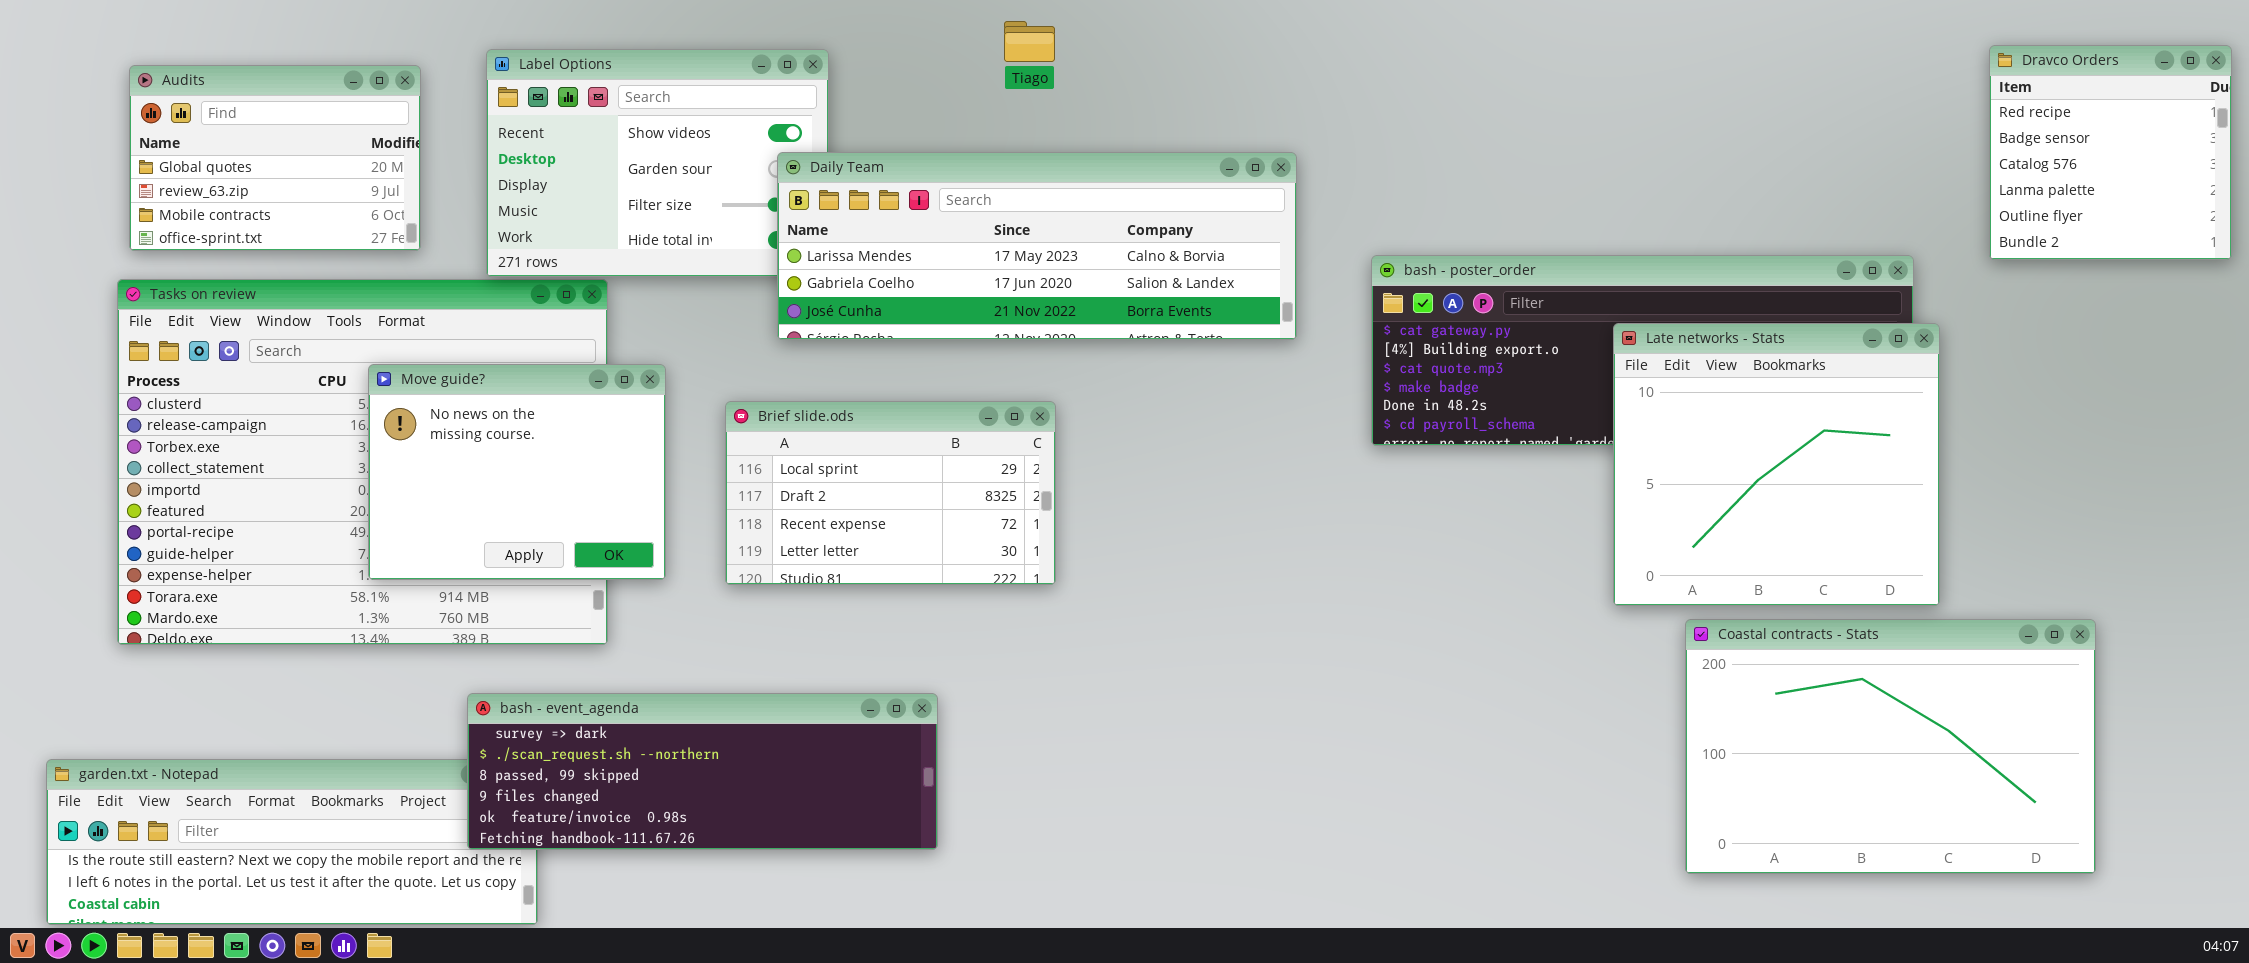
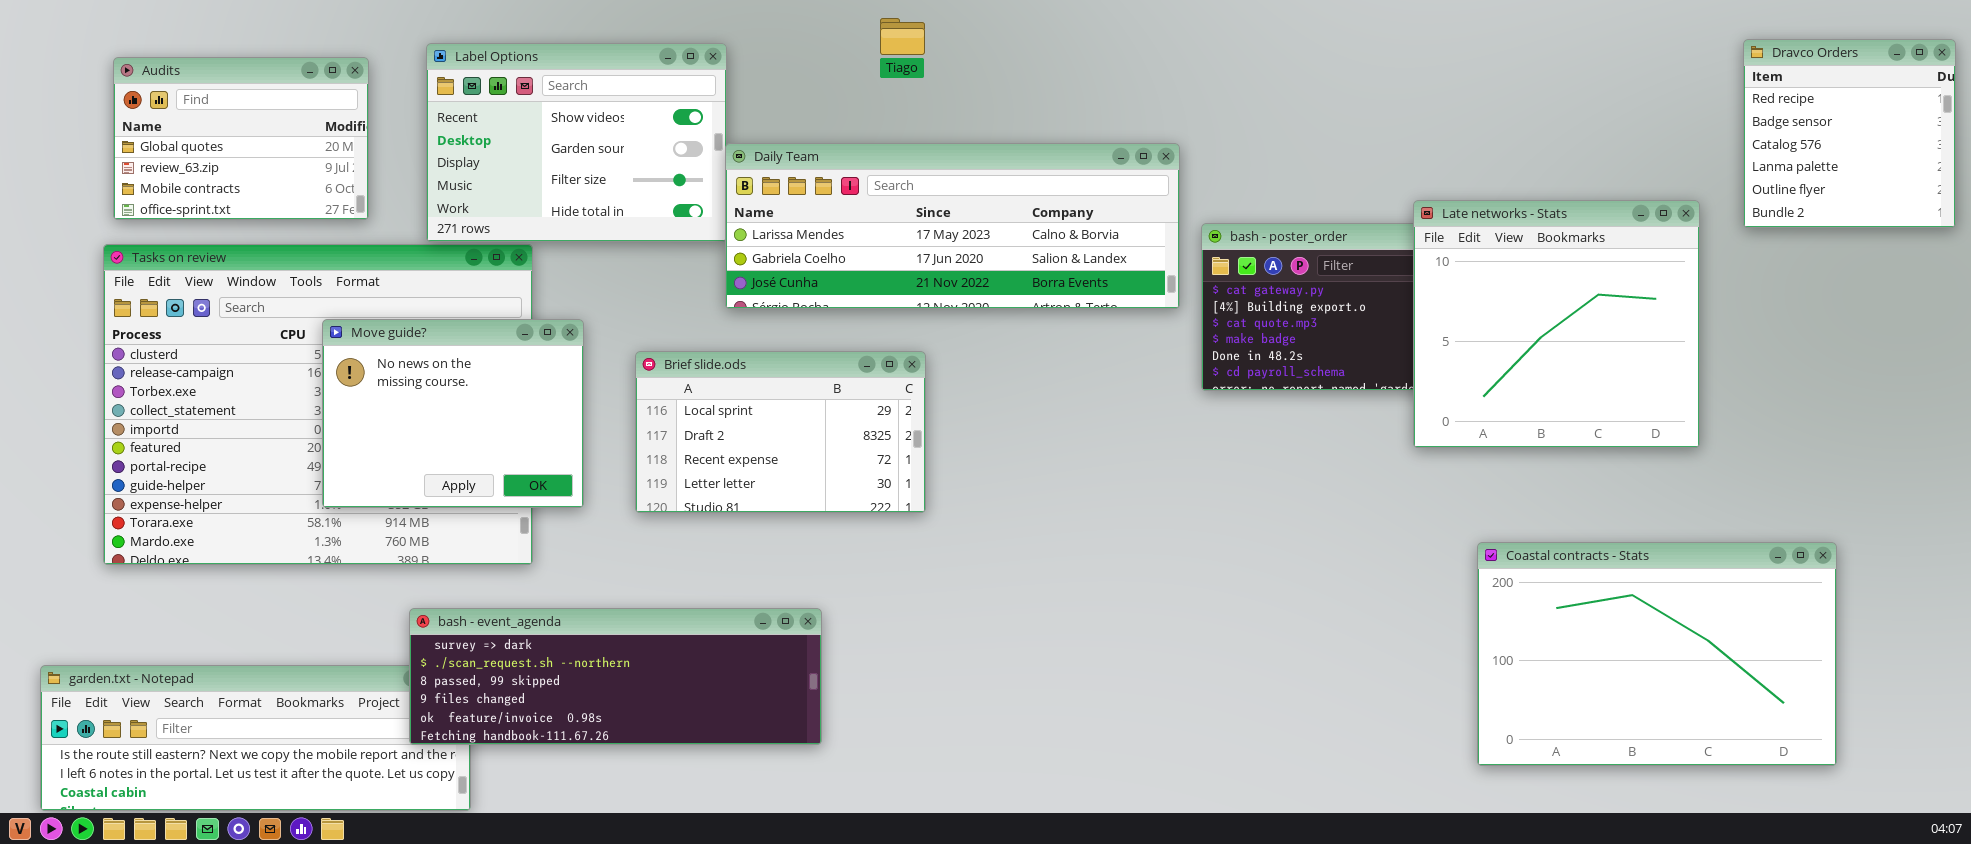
Daily Team: [777,152,1297,340] -> [725,143,1180,309], moved
Late networks - Stats: [1613,323,1940,606] -> [1413,200,1700,448], moved

